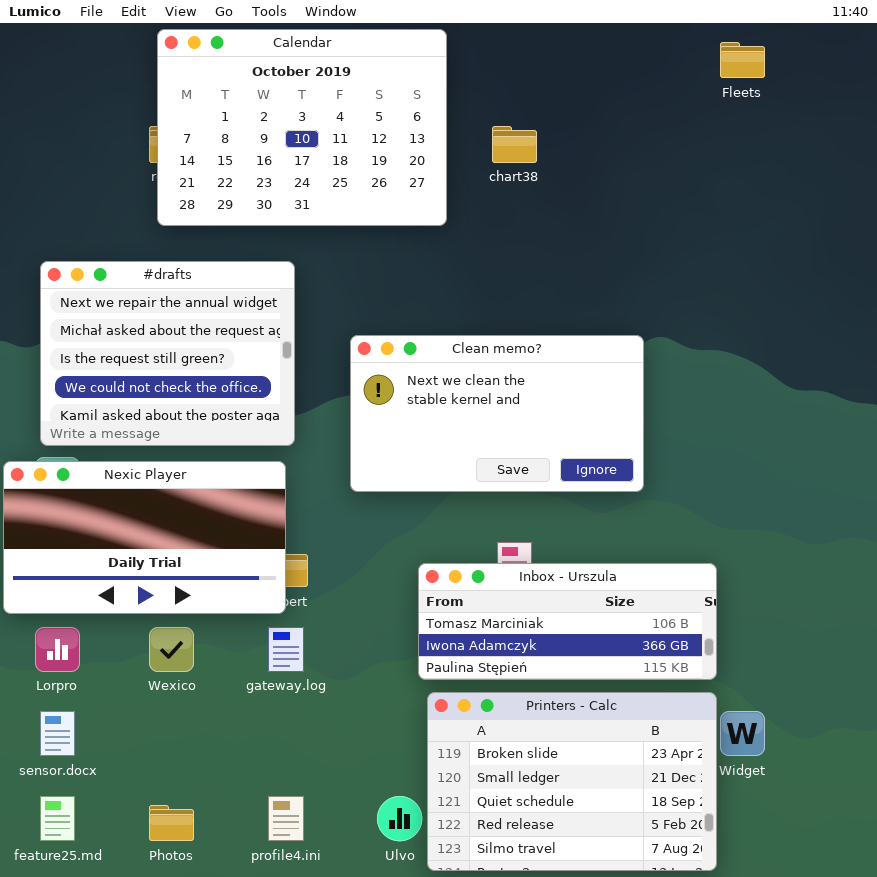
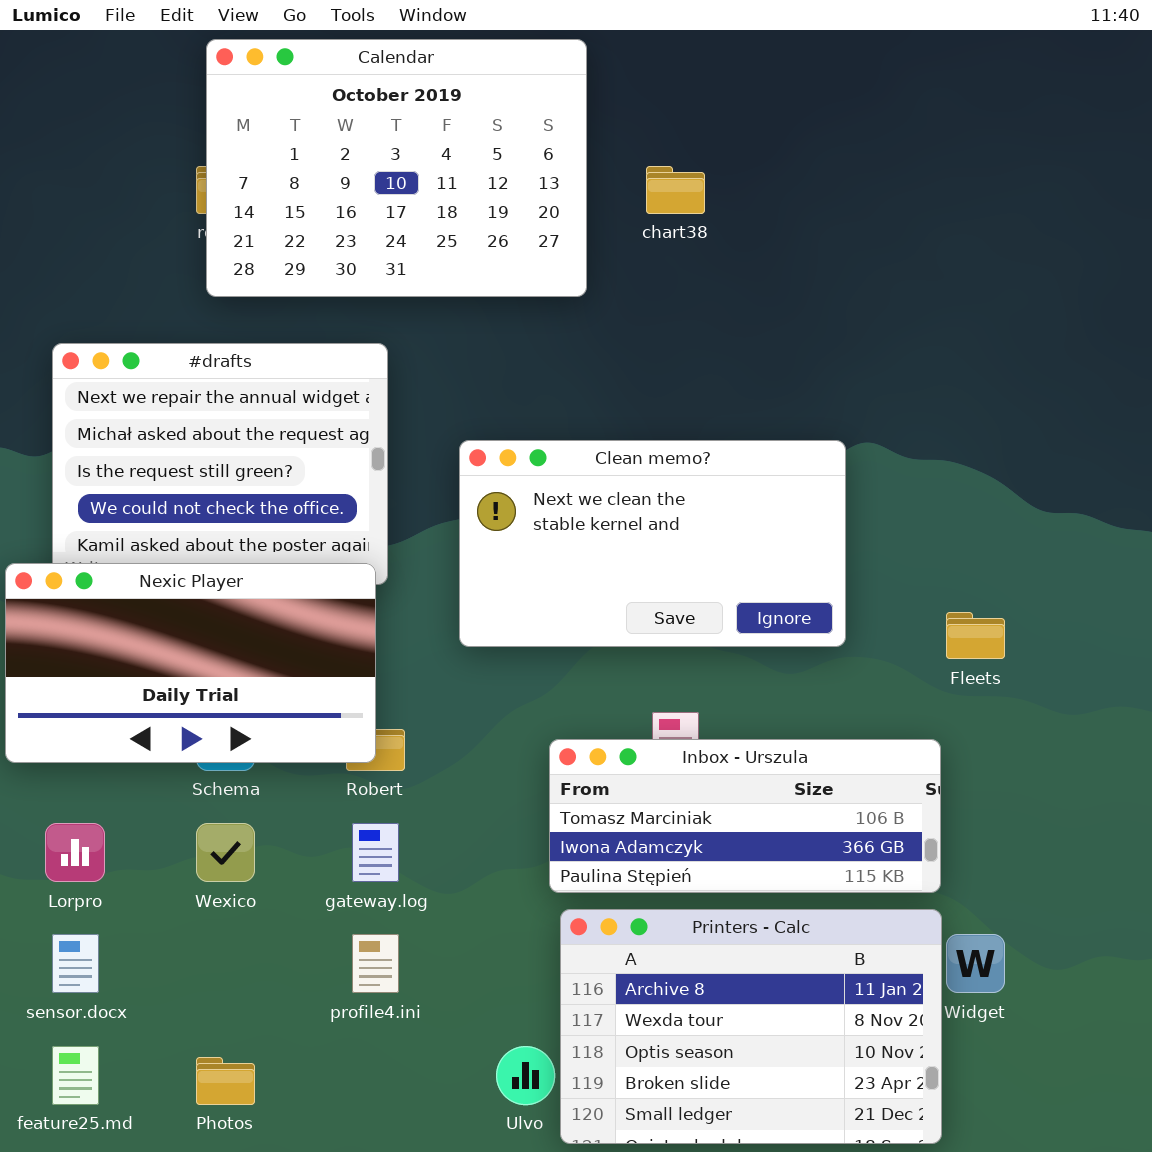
Fleets: [720,42,765,78] -> [946,612,1005,659], moved
Nexic Player: [3,461,286,614] -> [5,563,376,763], moved
Printers - Calc: [427,692,717,871] -> [560,909,942,1144], scrolled up 3 rows
profile4.ini: [268,796,304,841] -> [352,934,399,993], moved

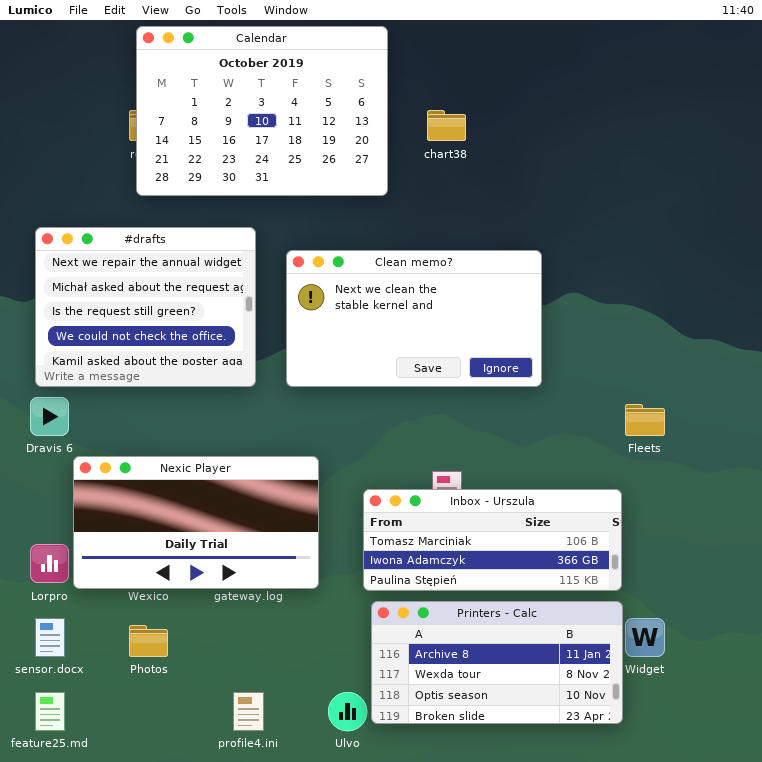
Clean memo?: [459,440,846,647] -> [286,250,542,387], moved
Nexic Player: [5,563,376,763] -> [73,456,319,589], moved
Printers - Calc: [560,909,942,1144] -> [371,601,623,724], resized
profile4.ini: [352,934,399,993] -> [233,692,264,731], moved
Photos: [196,1057,255,1105] -> [129,625,168,657], moved

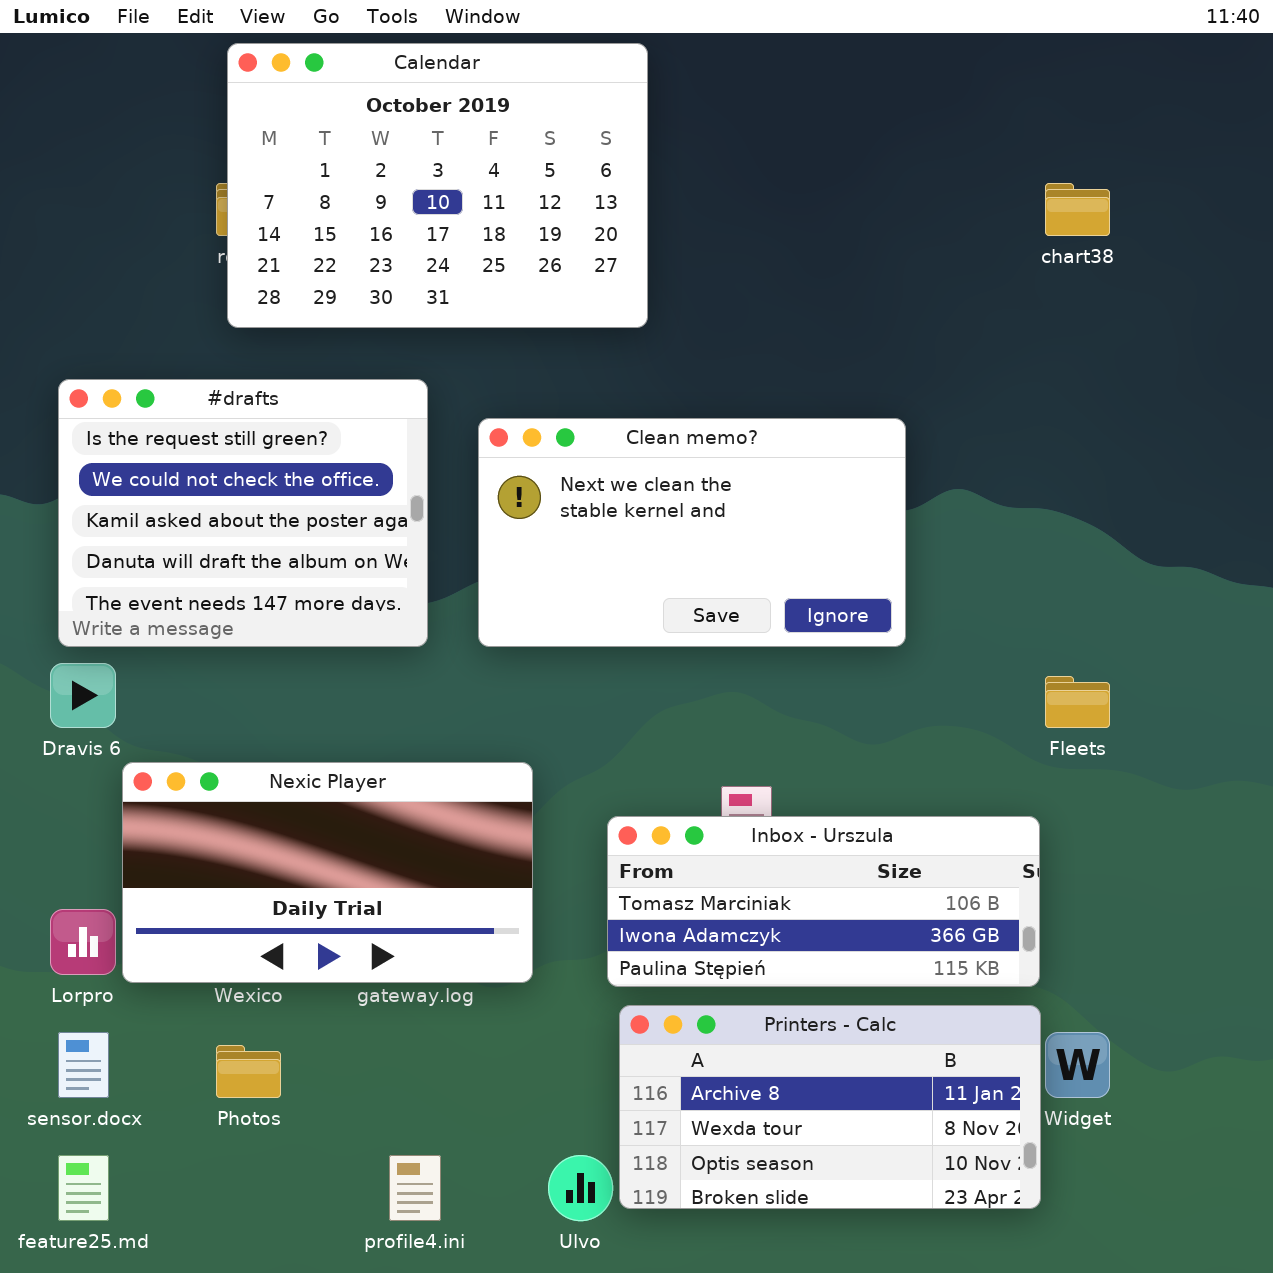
chart38: [427,110,466,141] -> [1045,183,1110,236], moved
#drafts: [35,227,256,387] -> [58,379,428,647], scrolled down 2 rows

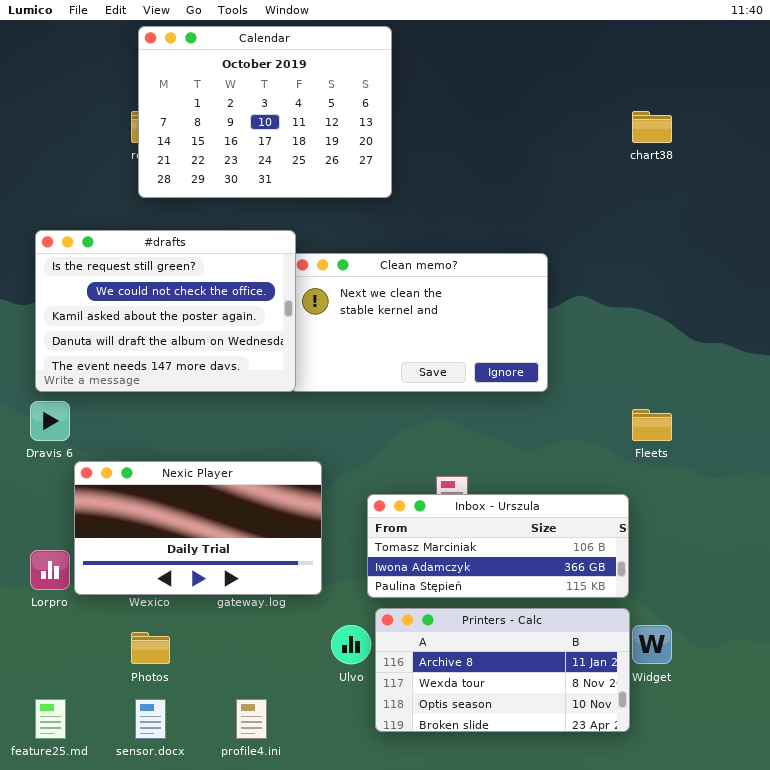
#drafts: [58,379,428,647] -> [35,230,296,392], resized
sensor.docx: [58,1032,109,1098] -> [135,699,166,739], moved
Ulvo: [548,1155,613,1221] -> [331,625,371,664], moved

